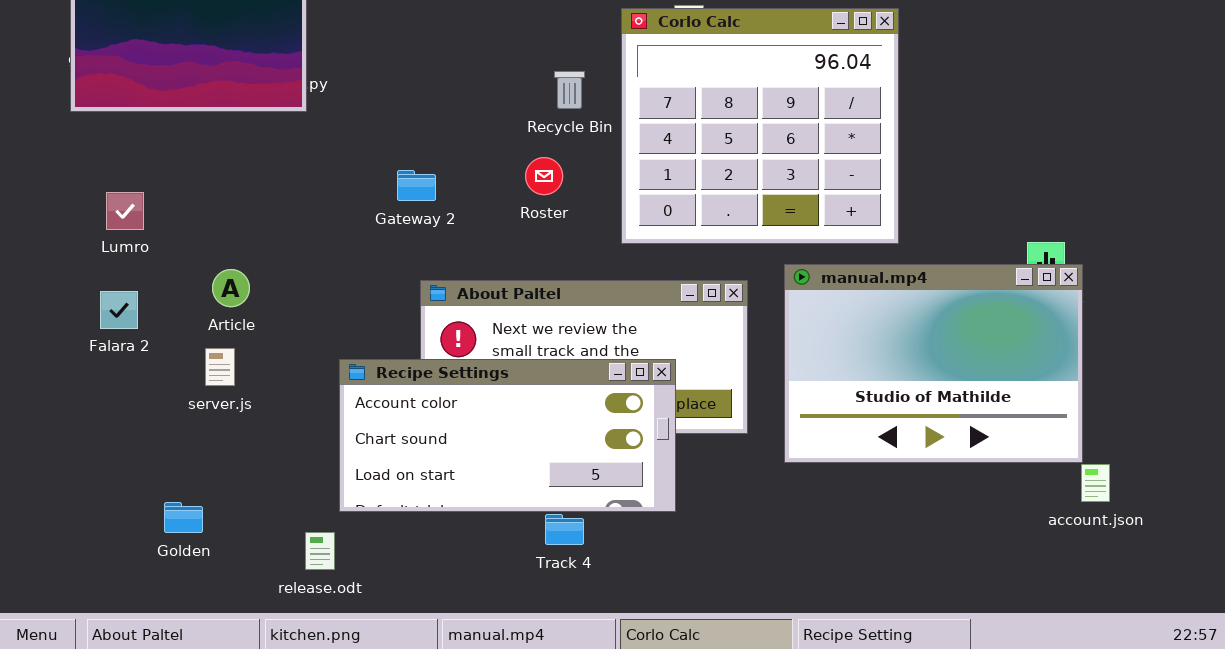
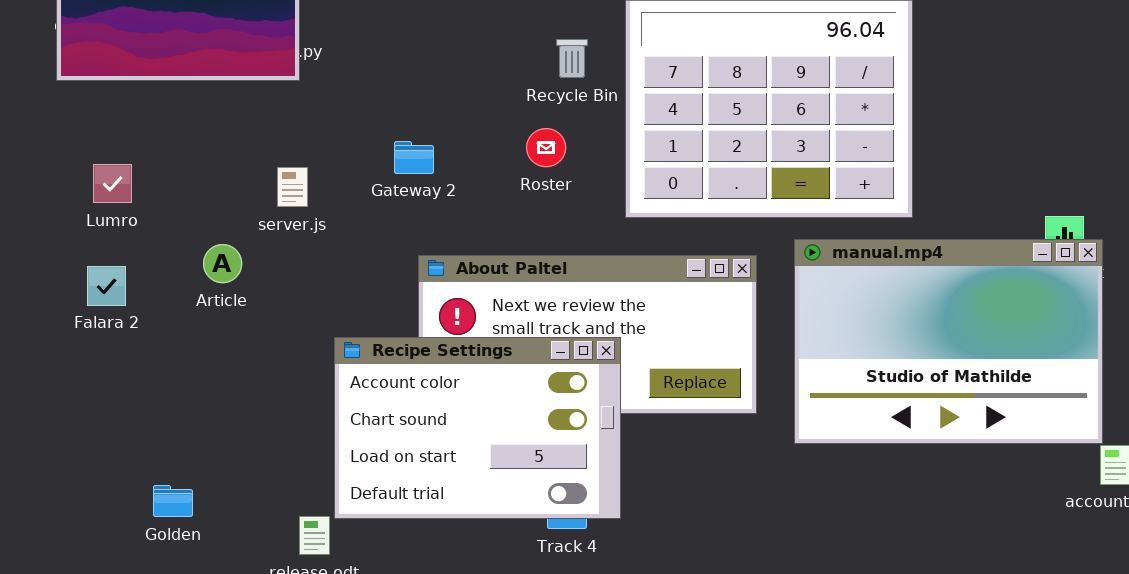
server.js: [205,348,235,386] -> [277,167,308,207], moved
Recipe Settings: [339,359,676,512] -> [334,337,621,519], resized

